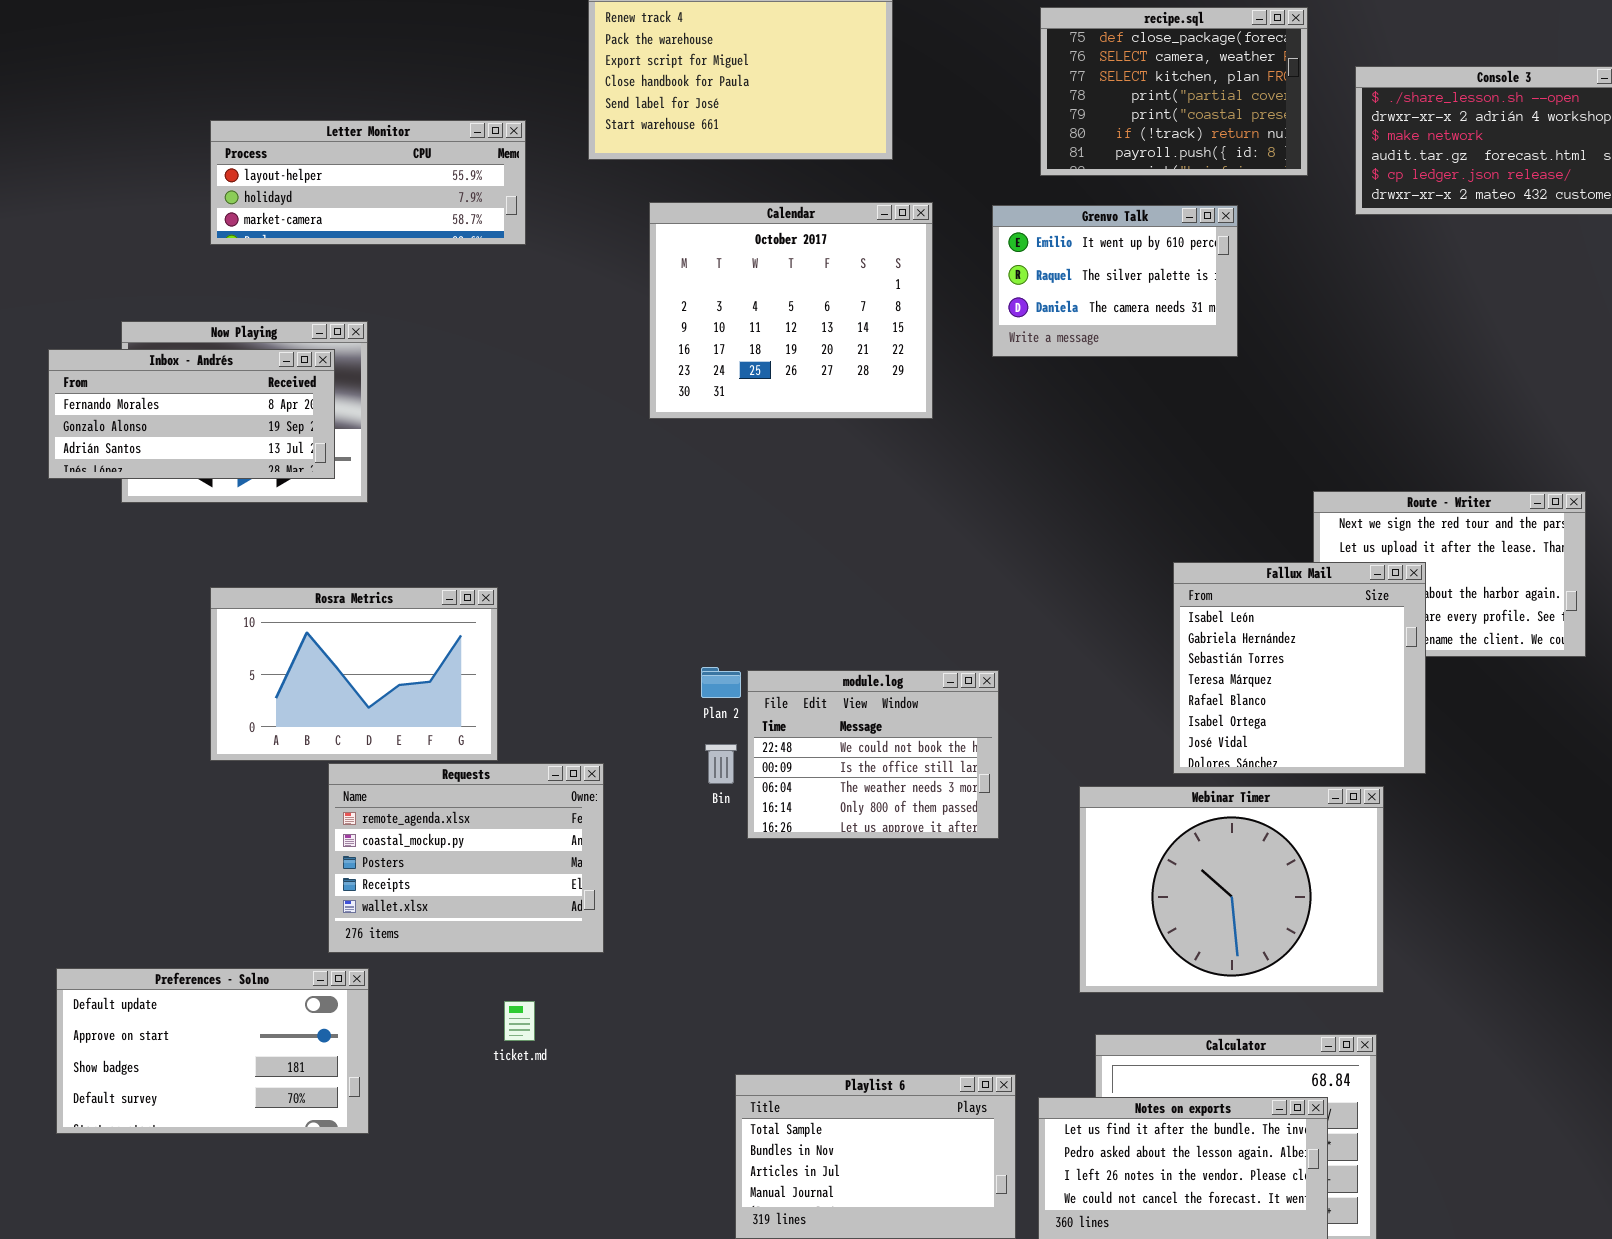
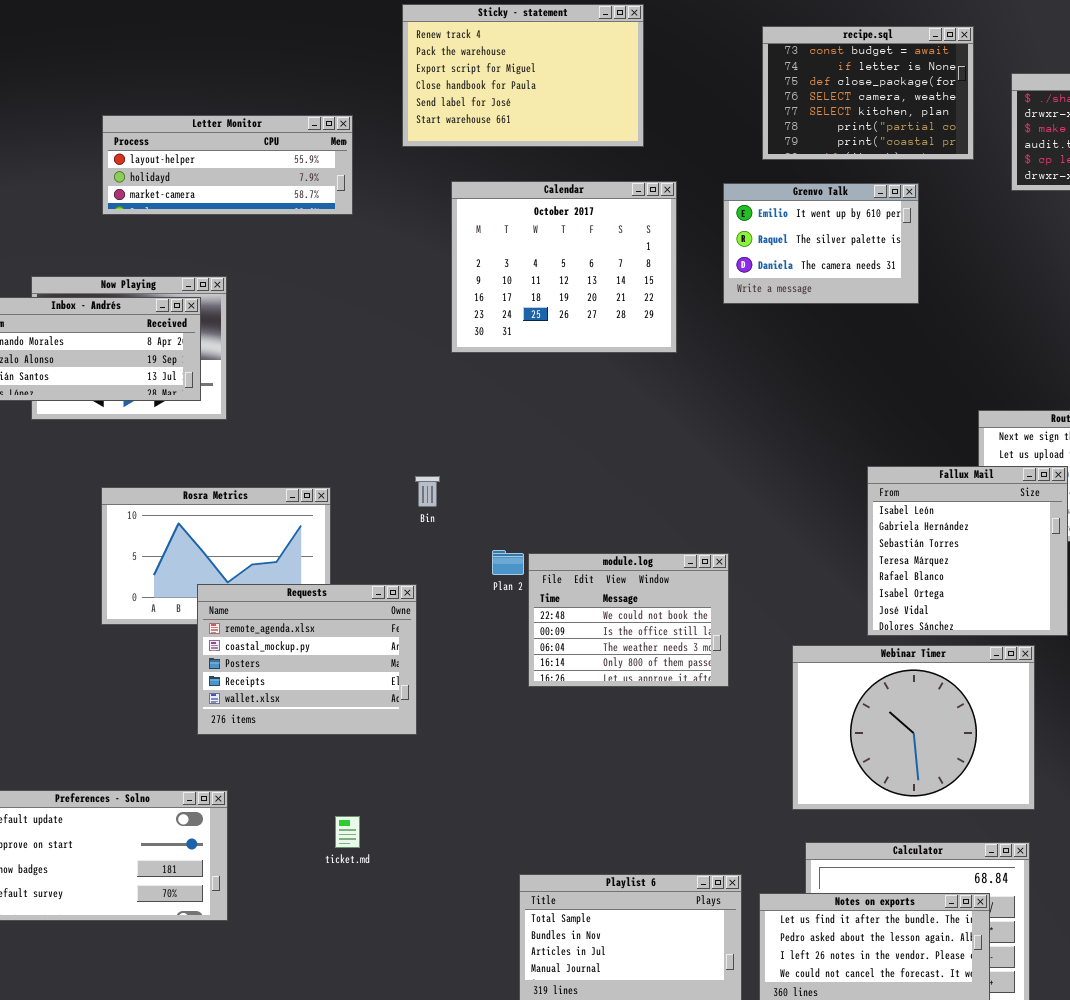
recipe.sql: [1040,7,1308,176] -> [762,26,974,160], scrolled up 2 rows
Bin: [705,744,737,784] -> [415,476,440,507], moved
Requests: [328,763,604,953] -> [197,584,417,735], moved

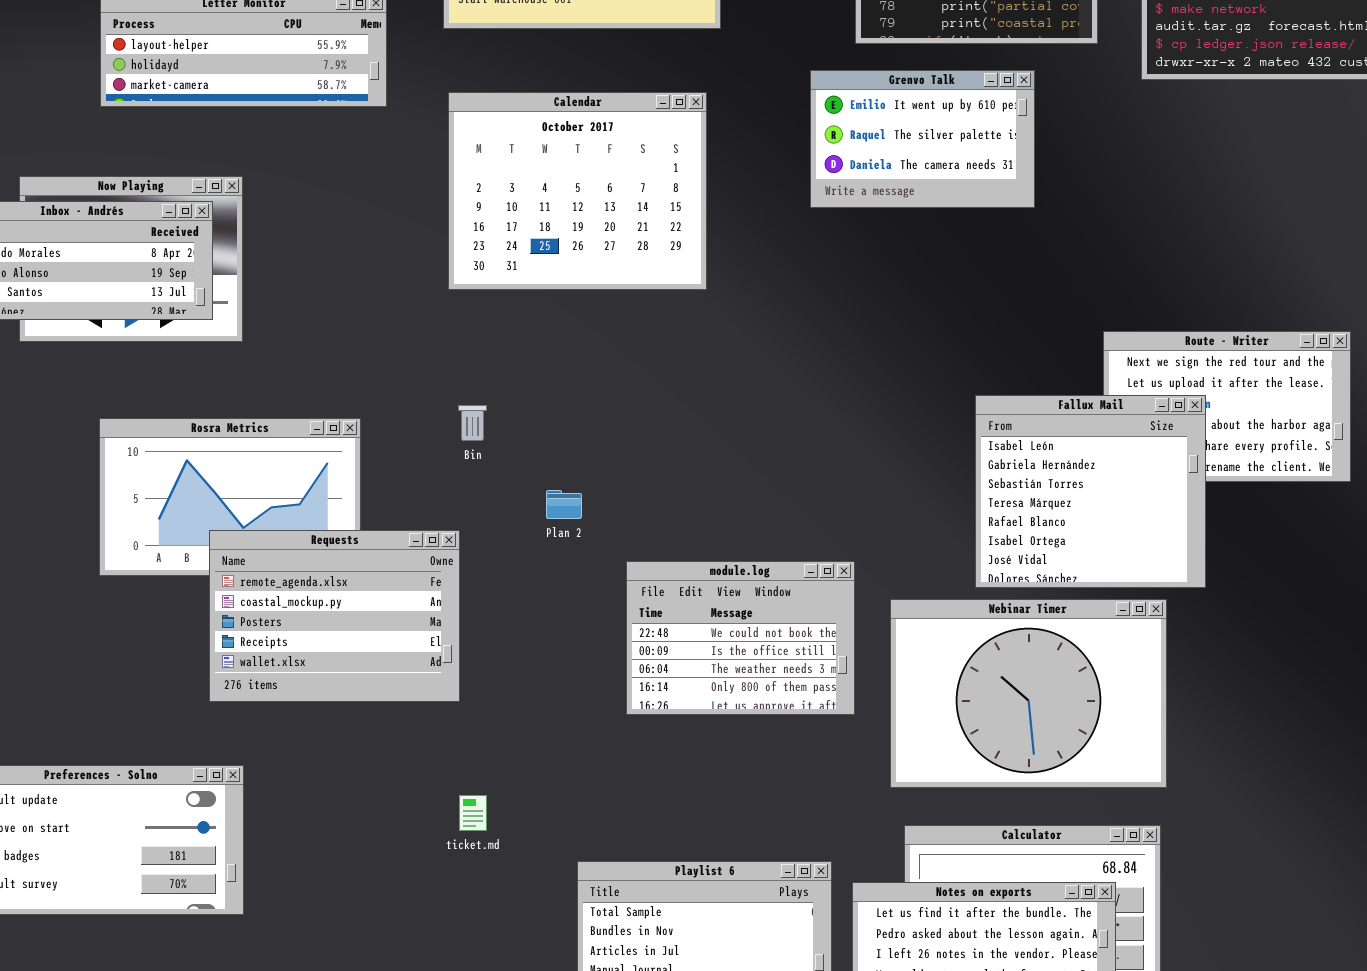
Calendar: [451,181,677,353] -> [448,92,707,290], moved
module.log: [528,553,729,687] -> [626,561,855,715], moved
ticket.md: [335,816,360,848] -> [459,795,487,831], moved

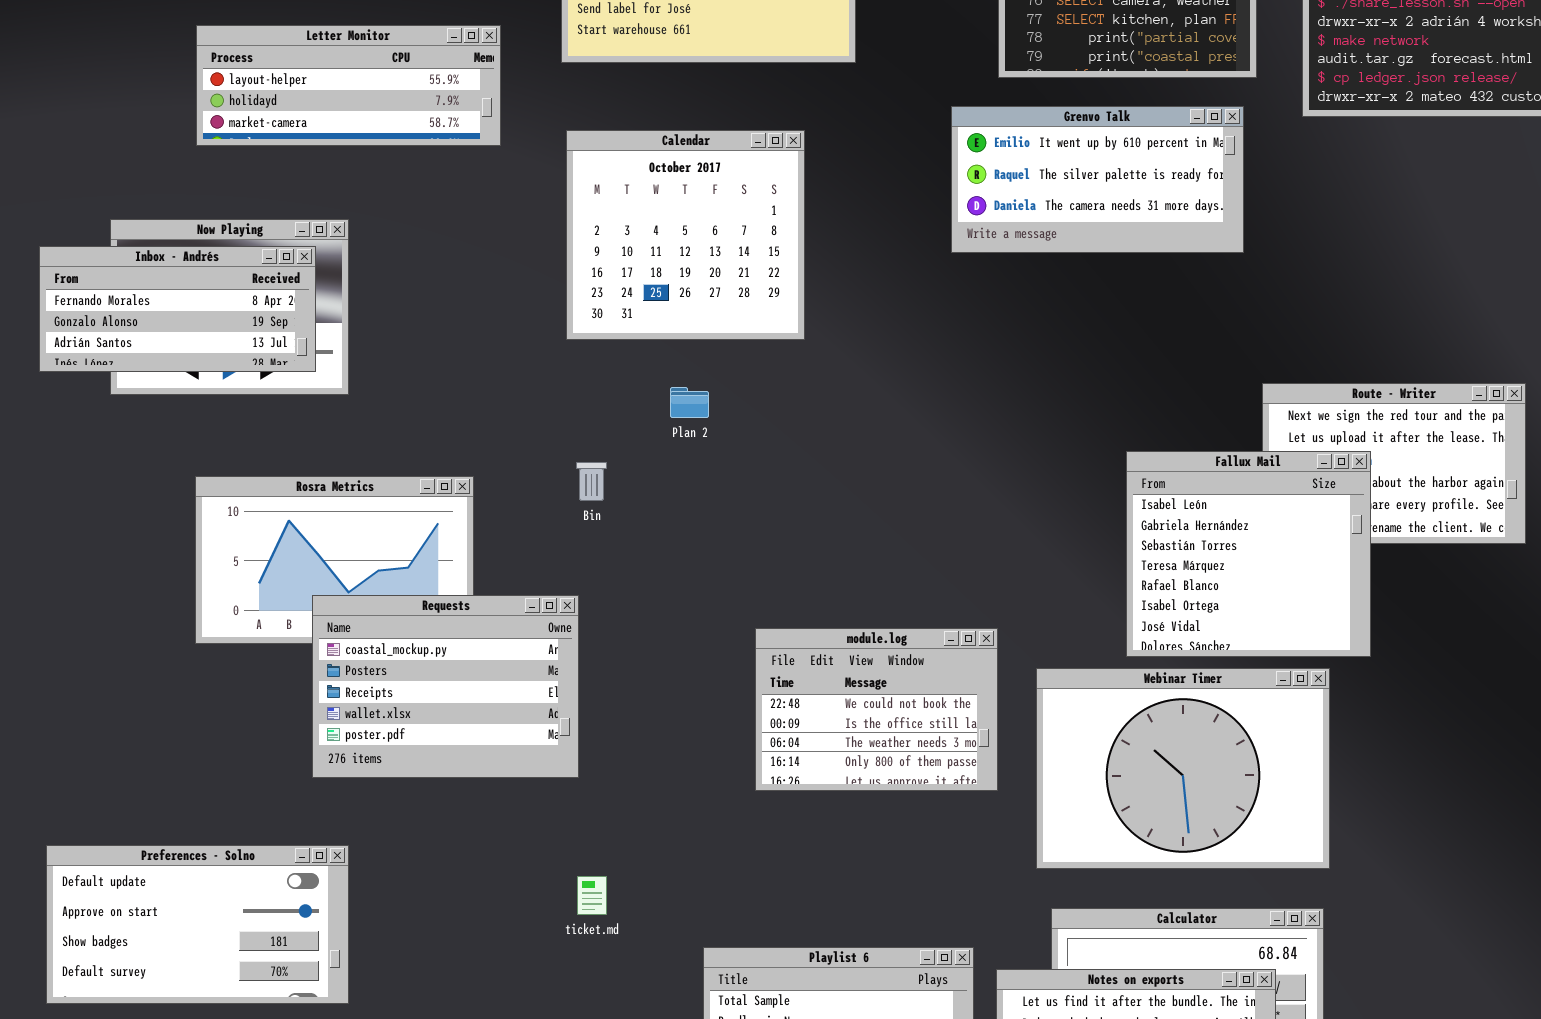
Grenvo Talk: [810,70,1035,208] -> [951,106,1244,253], resized
Calendar: [448,92,707,290] -> [566,130,805,340], resized
Plan 2: [546,490,582,519] -> [670,387,709,418], moved
Requests: [209,530,460,702] -> [312,595,579,778], scrolled down 1 row

